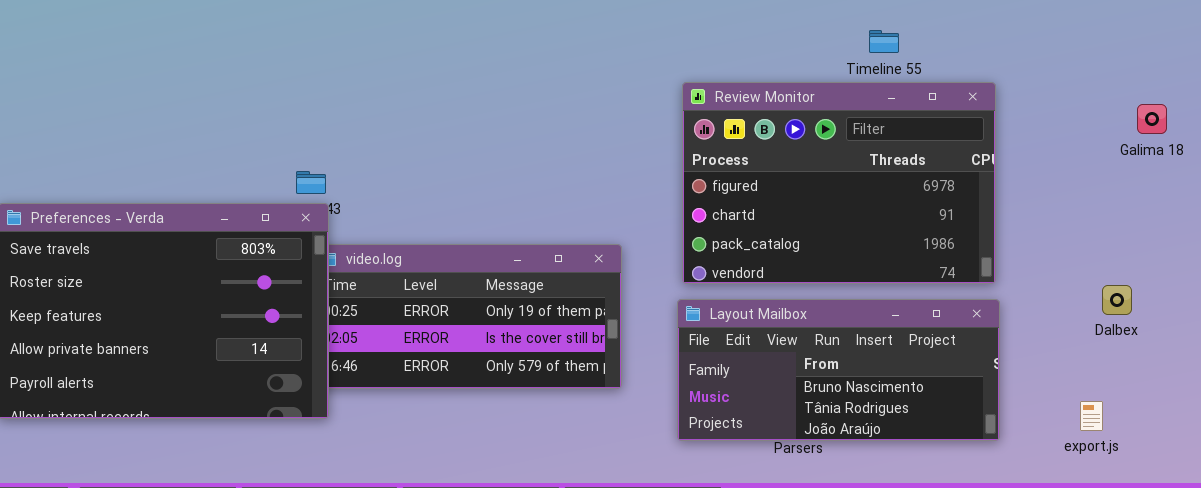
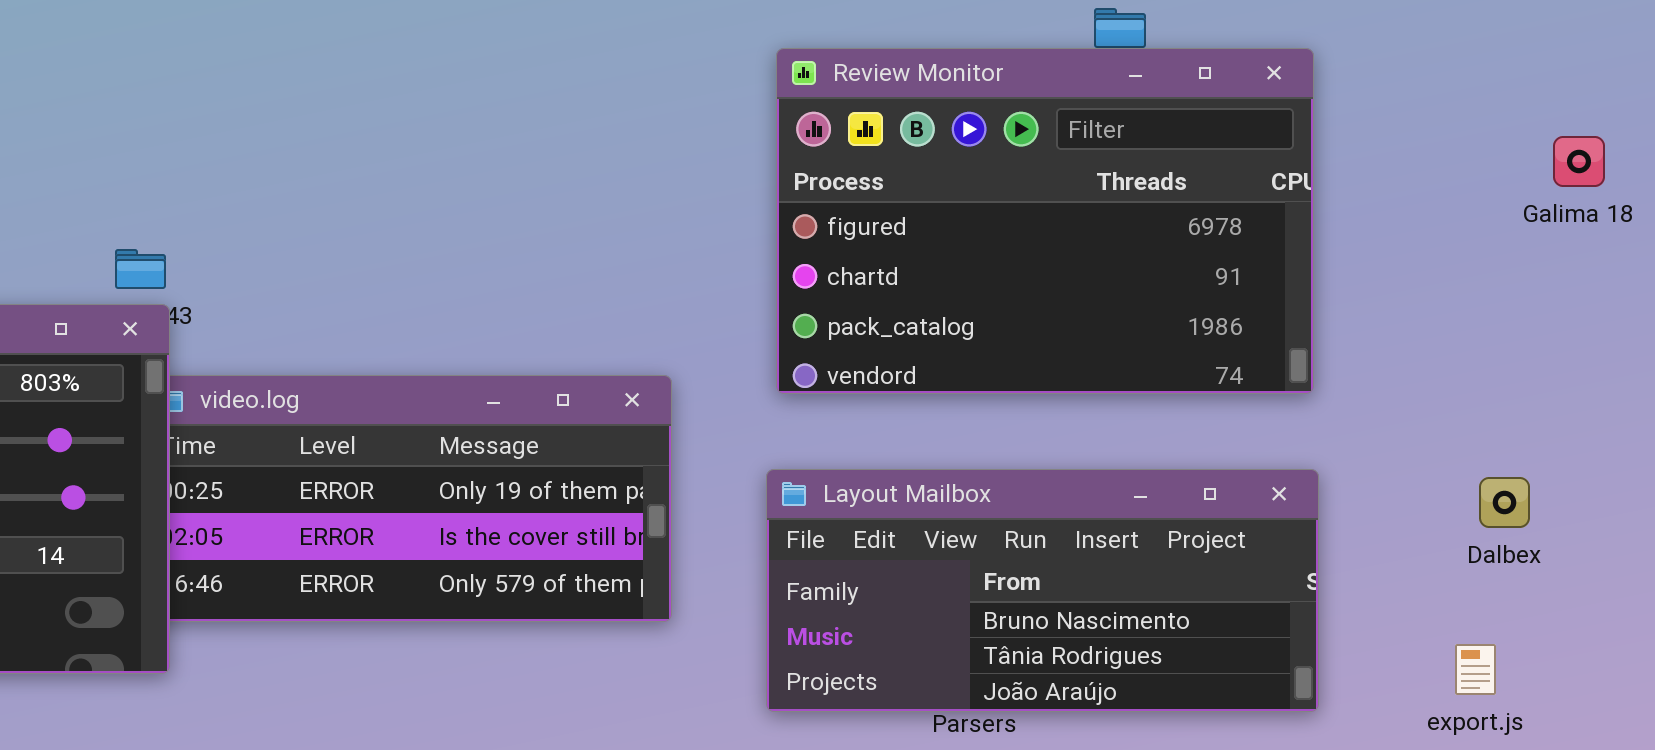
Review Monitor: [682,82,996,284] -> [776,48,1314,394], moved
Dalbex: [1102,285,1132,315] -> [1479,477,1530,528], moved

